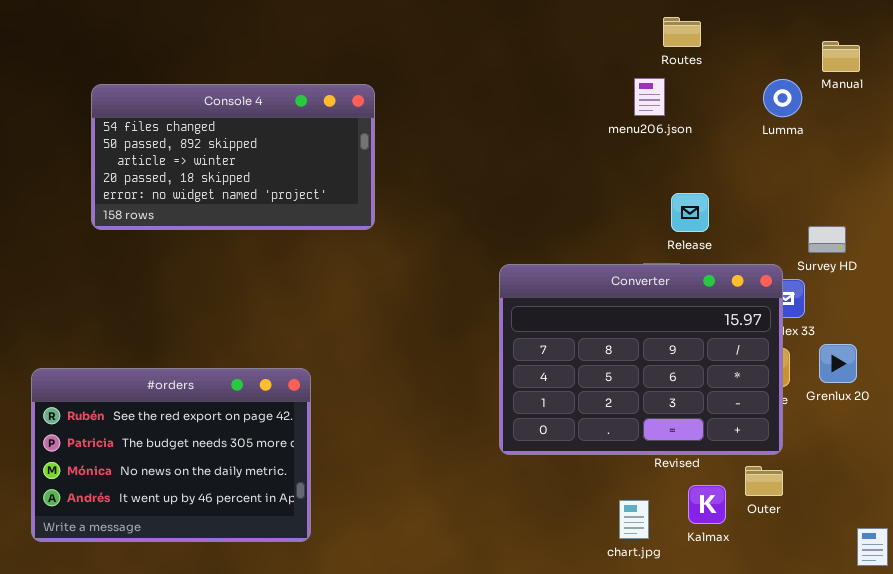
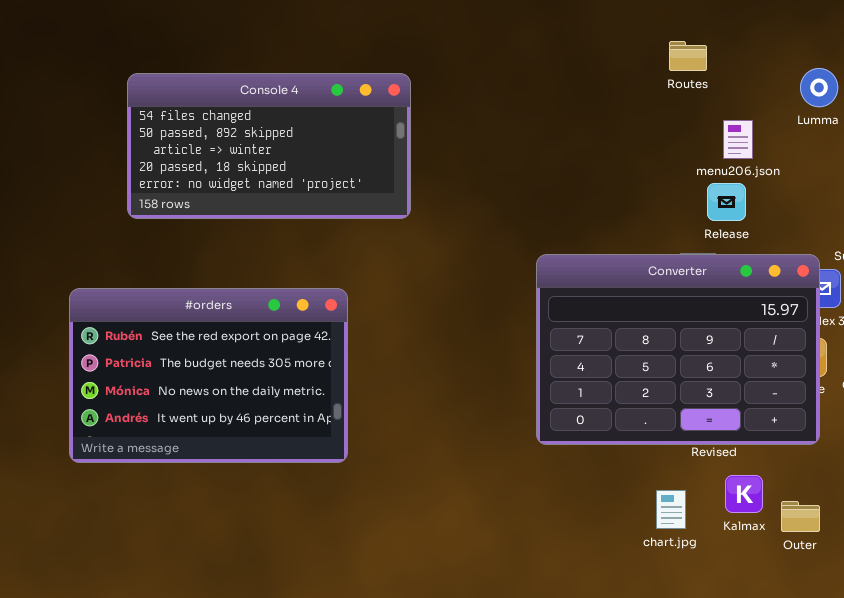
Routes: [663,17,701,47] -> [669,41,707,71], moved
menu206.json: [634,78,665,116] -> [723,120,753,159], moved
#orders: [31,368,311,542] -> [69,288,348,463], moved
Outer: [745,466,783,496] -> [781,501,820,532], moved

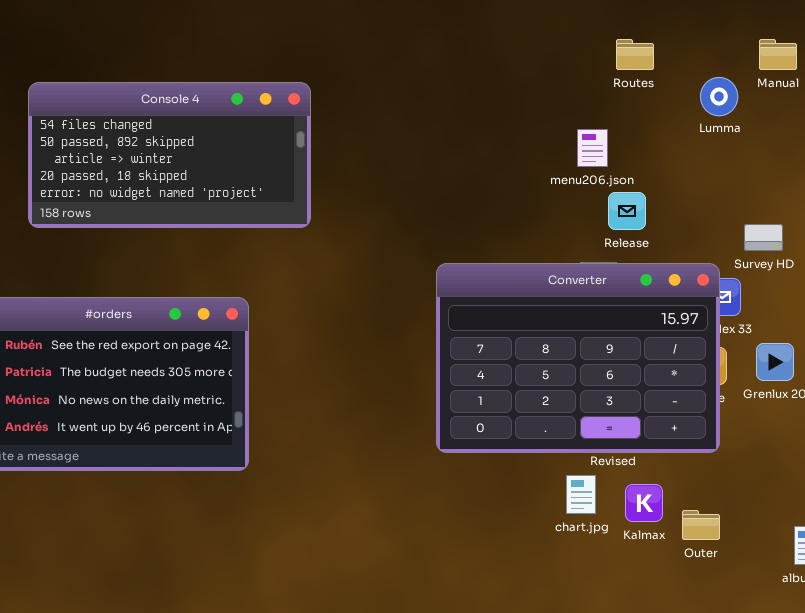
Routes: [669,41,707,71] -> [616,39,654,70], moved
menu206.json: [723,120,753,159] -> [577,129,608,167], moved
chart.jpg: [656,490,686,529] -> [566,475,596,514], moved

